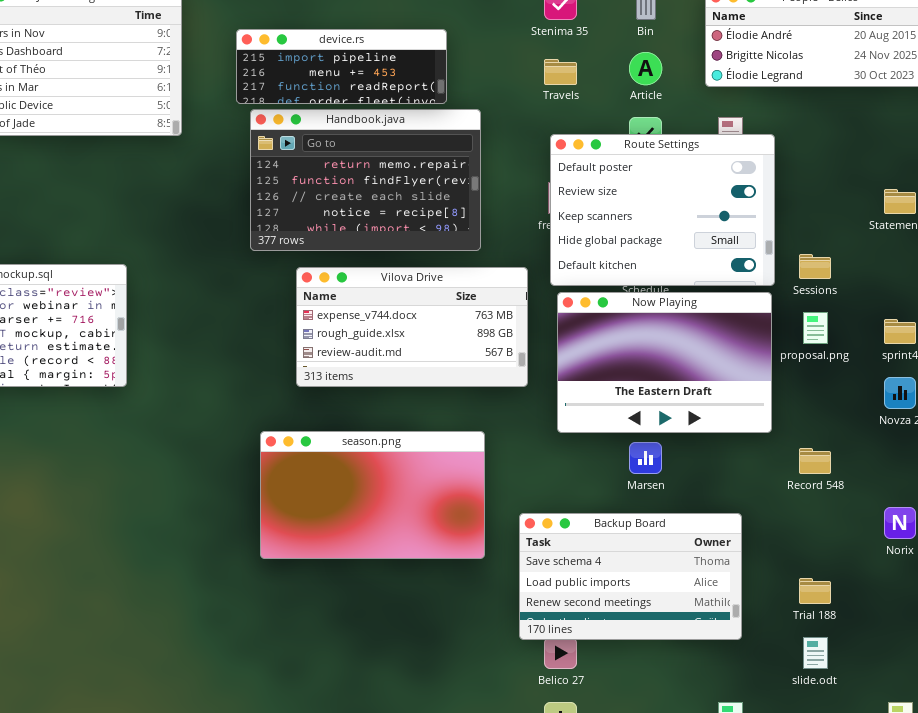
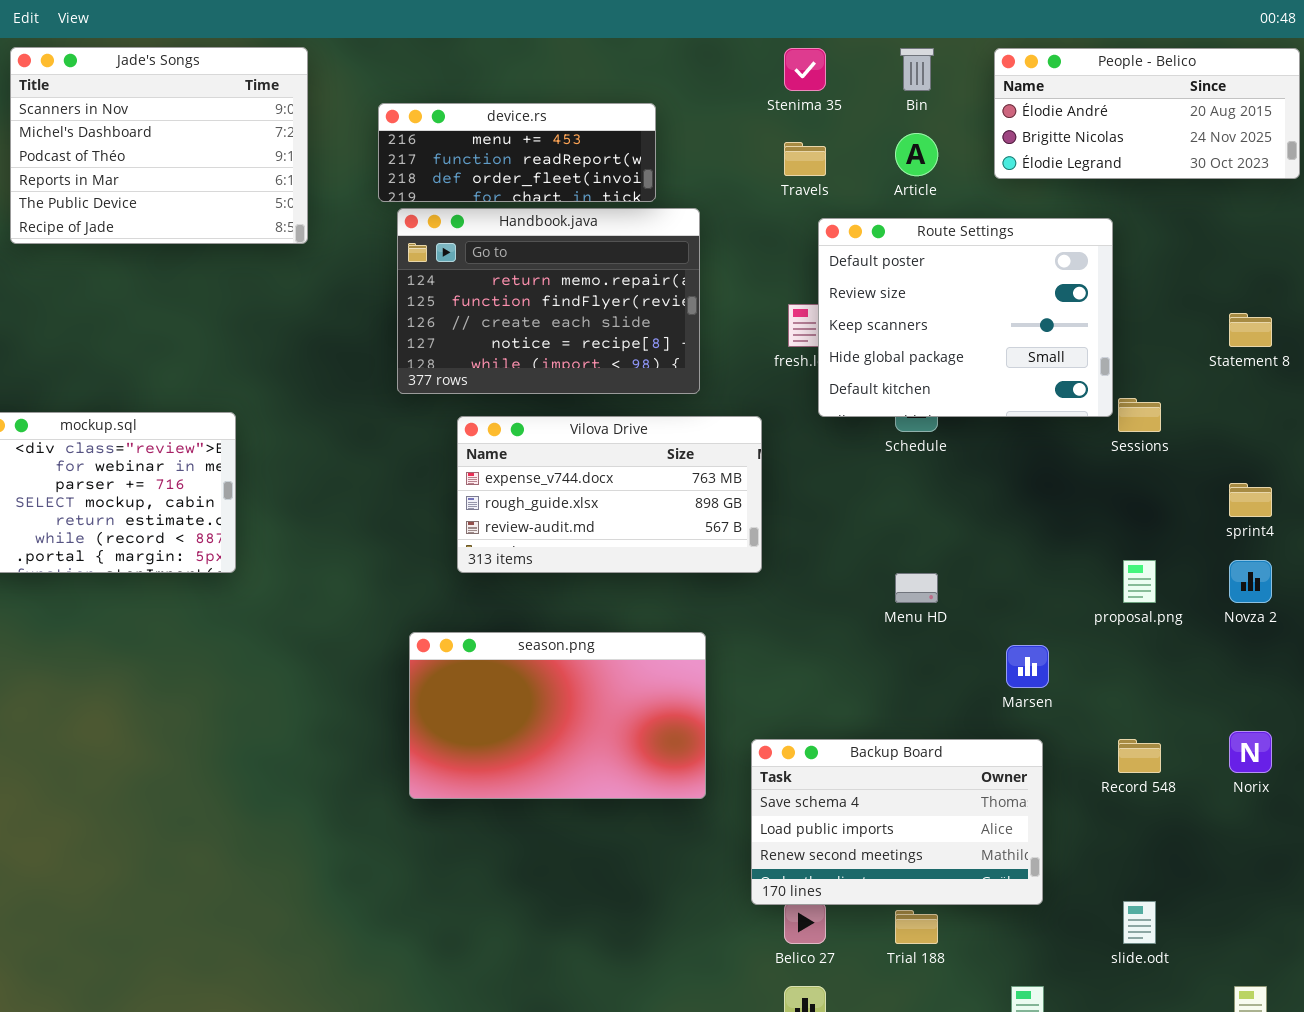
device.rs: [236,29,447,104] -> [378,103,656,202], scrolled down 1 row
Route Settings: [550,134,775,286] -> [818,218,1113,417], moved
Now Playing: [557,292,772,433] -> none, closed
proposal.png: [803,312,828,344] -> [1123,560,1156,603], moved
Marsen: [629,442,662,474] -> [1006,645,1049,688], moved
Record 548: [799,448,831,474] -> [1118,739,1161,773], moved
Trial 188: [799,578,831,604] -> [895,910,938,944], moved

